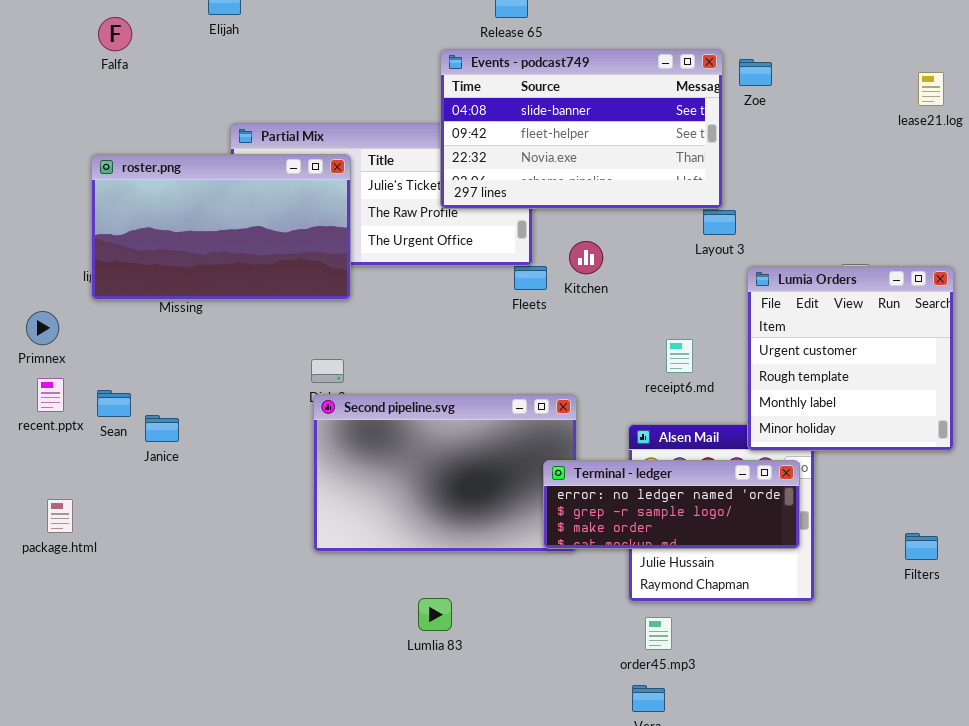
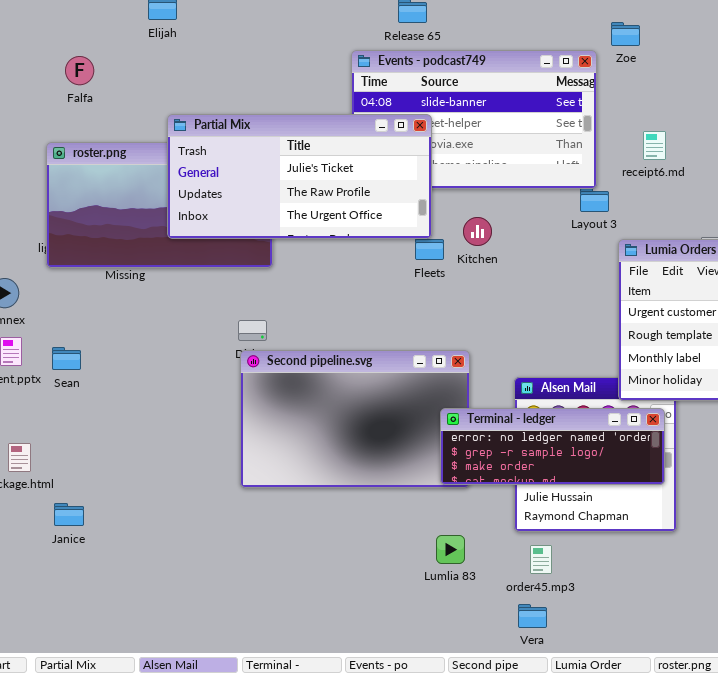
Falfa: [98,17,132,51] -> [65,56,94,85], moved
Zoe: [739,59,772,86] -> [611,22,640,46], moved
Partial Mix: [230,123,533,266] -> [167,114,432,239], raised
receipt6.md: [666,339,693,373] -> [643,131,666,160], moved
Janice: [145,415,179,442] -> [54,503,84,526], moved
Lumlia 83: [418,598,452,631] -> [436,535,465,564], moved

